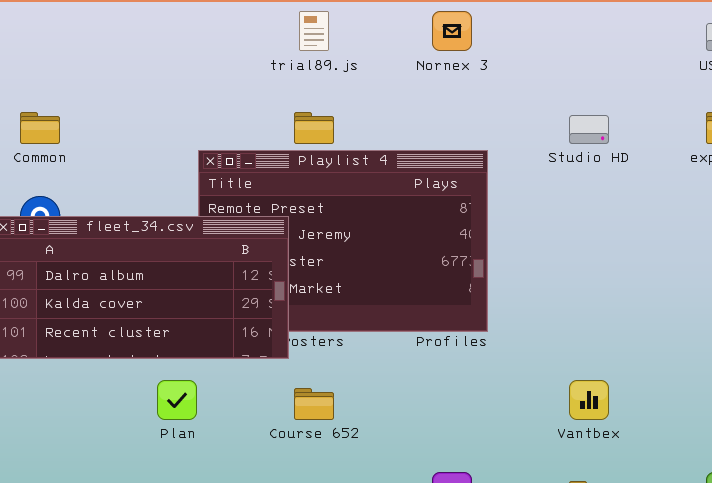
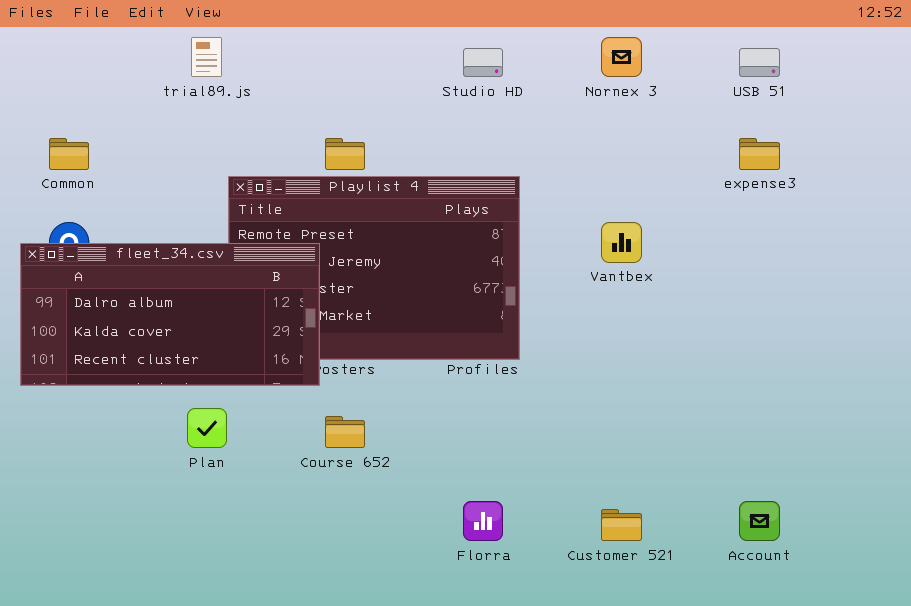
trial89.js: [299,11,329,51] -> [191,37,222,77], moved
Nornex 3: [432,11,472,51] -> [601,37,642,77], moved
Studio HD: [569,115,609,144] -> [463,48,503,77], moved
Vantbex: [569,380,609,420] -> [601,222,642,263], moved

